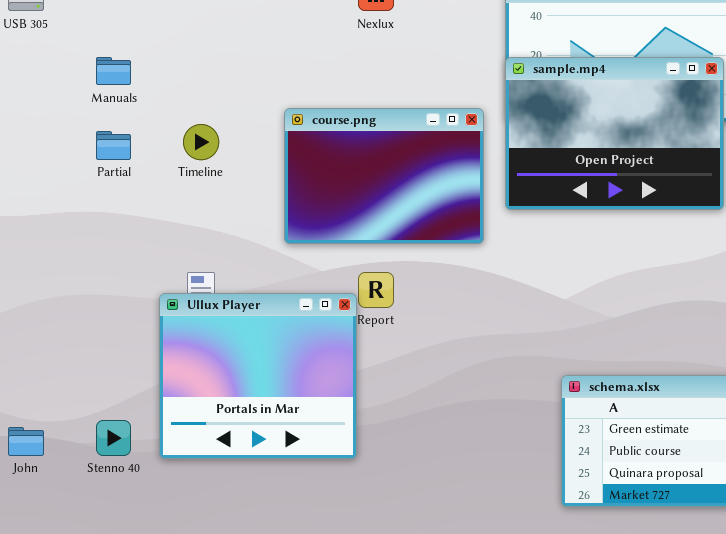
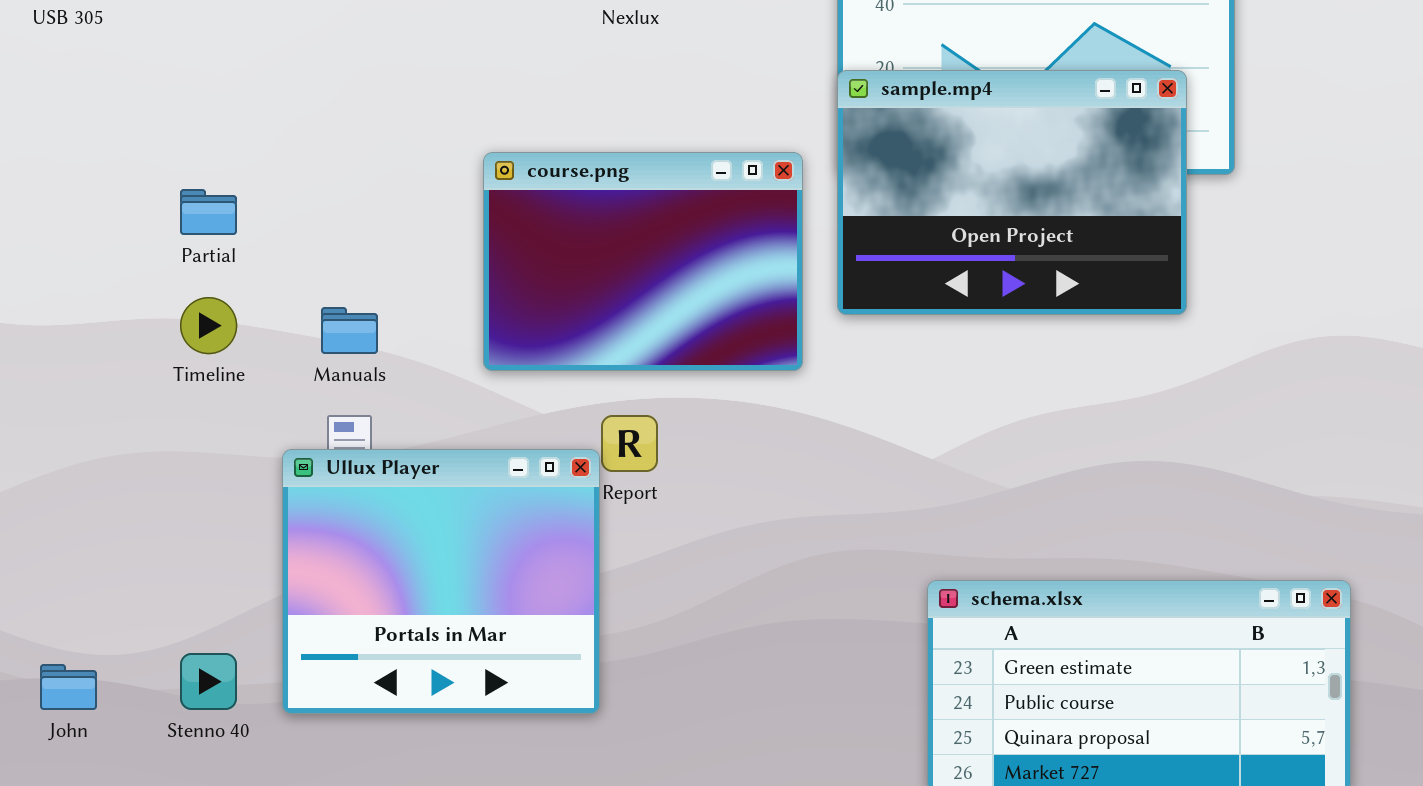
Manuals: [96,57,131,85] -> [321,307,378,354], moved
Timeline: [183,124,219,160] -> [180,297,237,354], moved

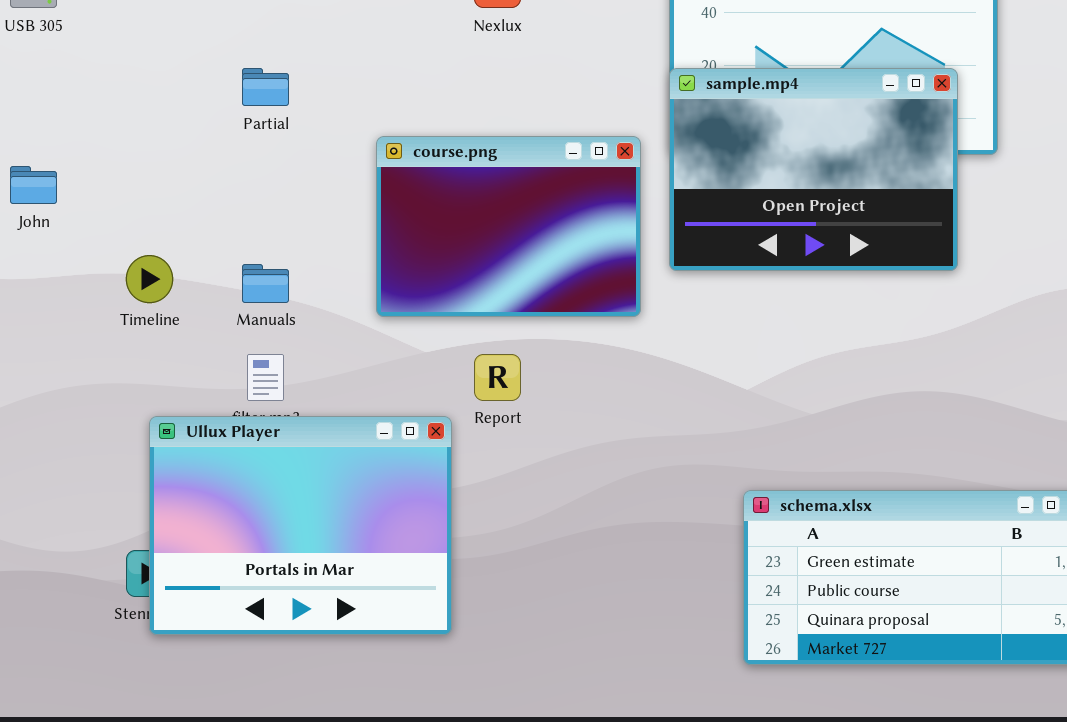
Partial: [180,189,237,235] -> [242,68,289,106], moved
Ullux Player: [282,449,600,714] -> [149,416,452,635], moved, resized
John: [40,664,97,710] -> [10,166,57,204], moved

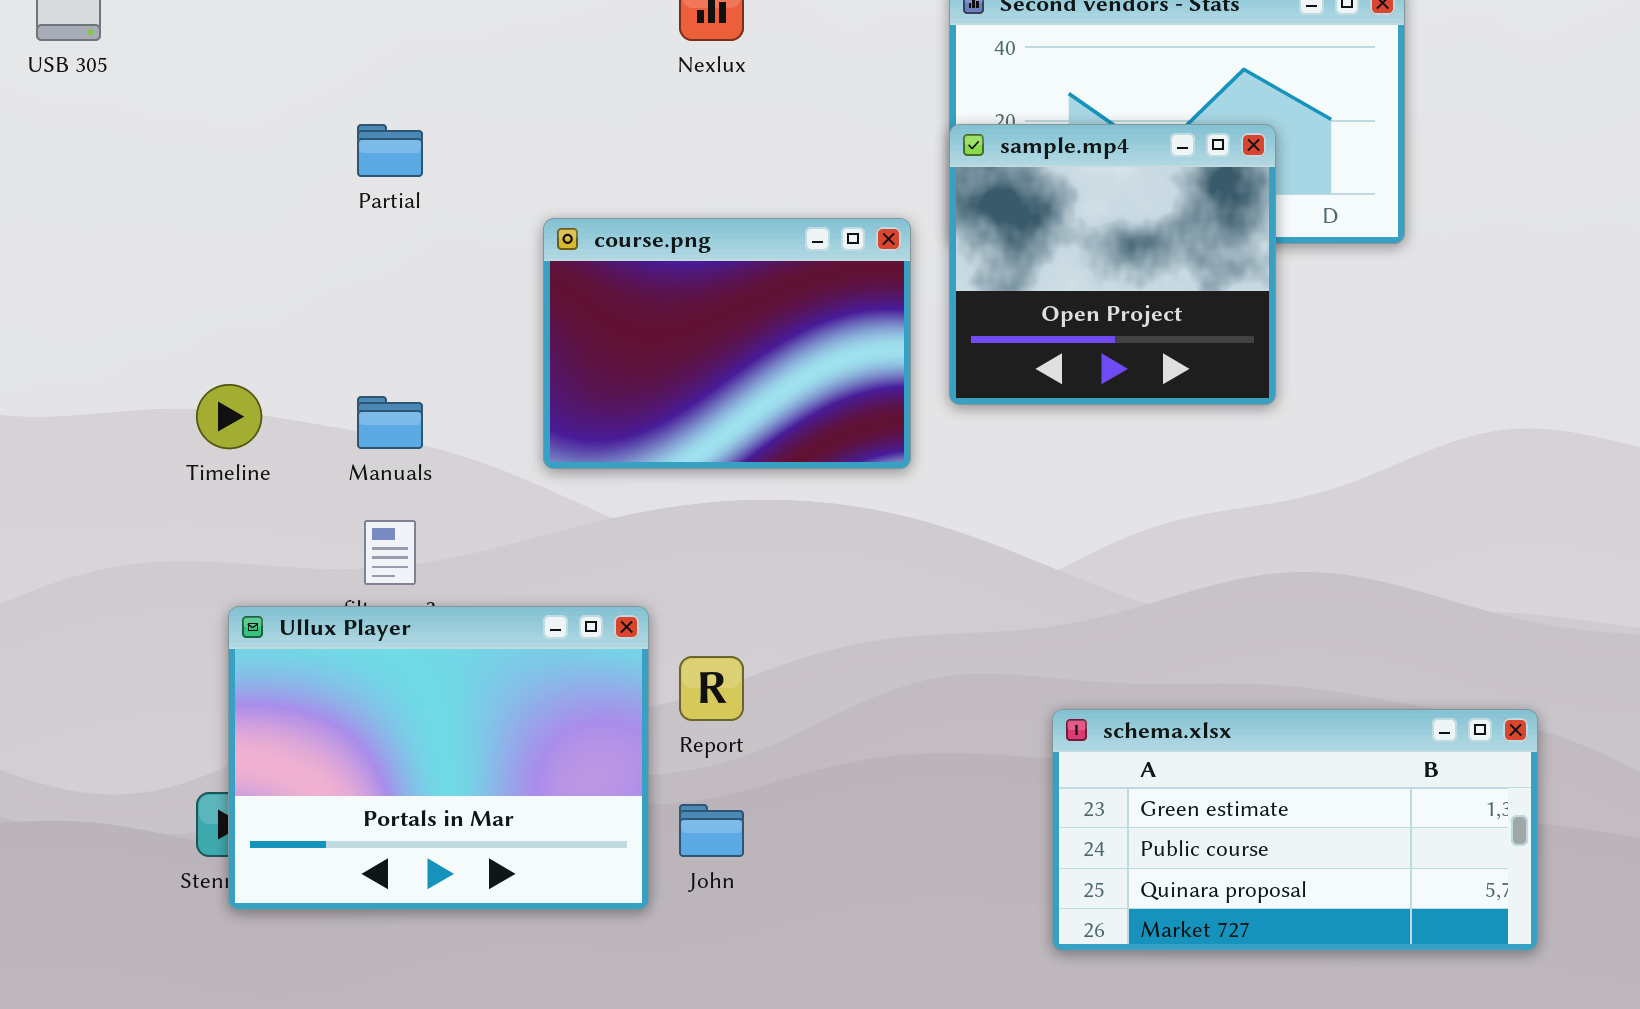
sample.mp4: [669,68,958,271] -> [949,124,1276,405], resized
John: [10,166,57,204] -> [679,804,744,857], moved
Report: [474,354,521,401] -> [679,656,744,721], moved

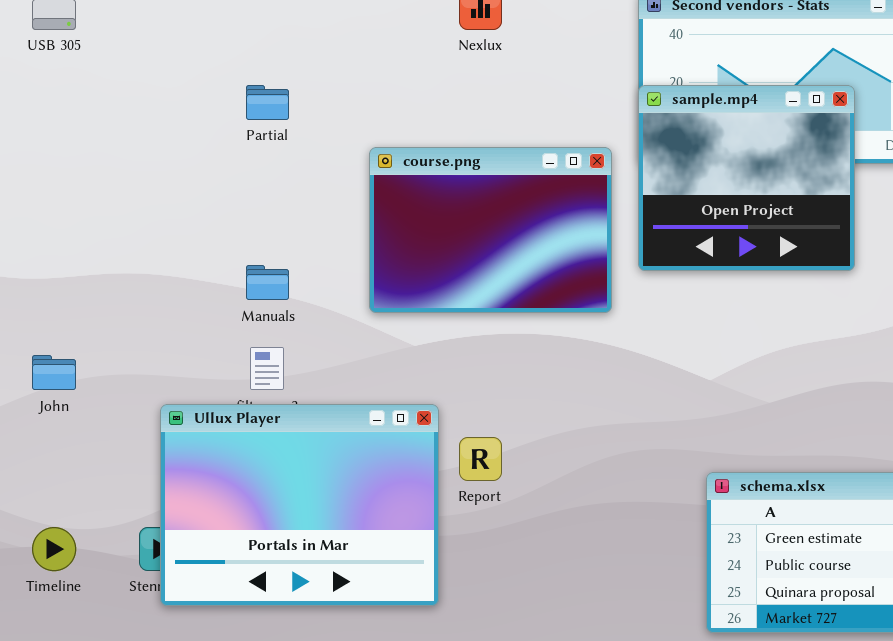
Timeline: [196,384,262,449] -> [32,527,76,571], moved
John: [679,804,744,857] -> [32,355,76,390], moved

